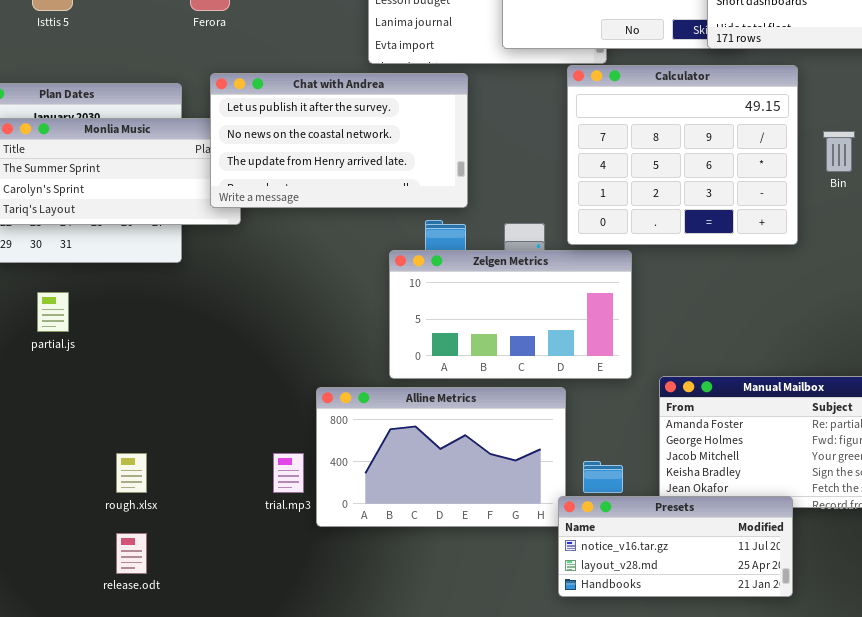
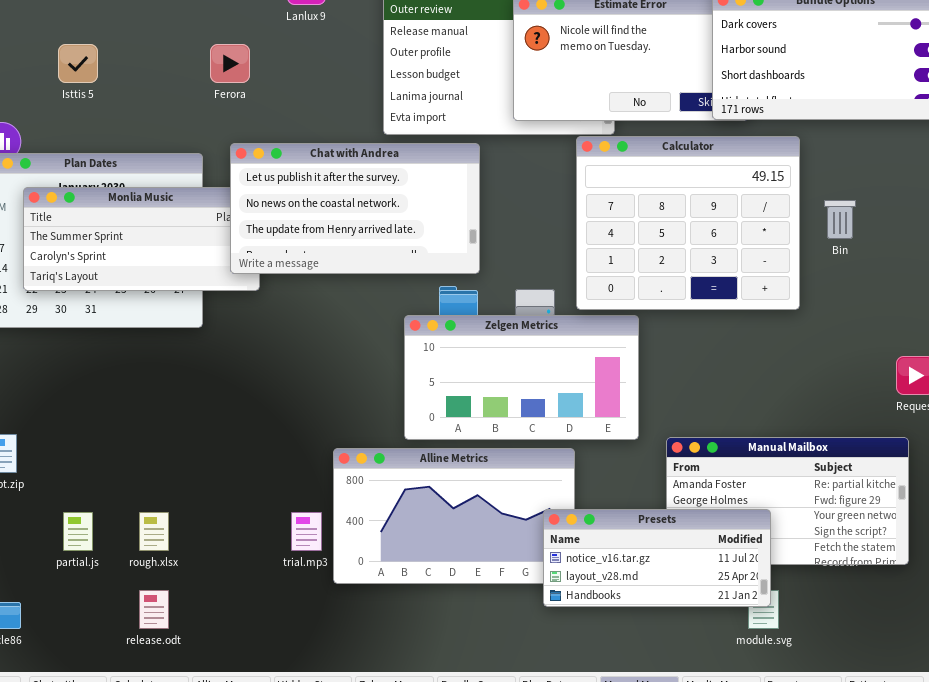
partial.js: [37,292,69,332] -> [63,512,93,551], moved
Presets: [558,496,793,597] -> [543,509,771,607], moved

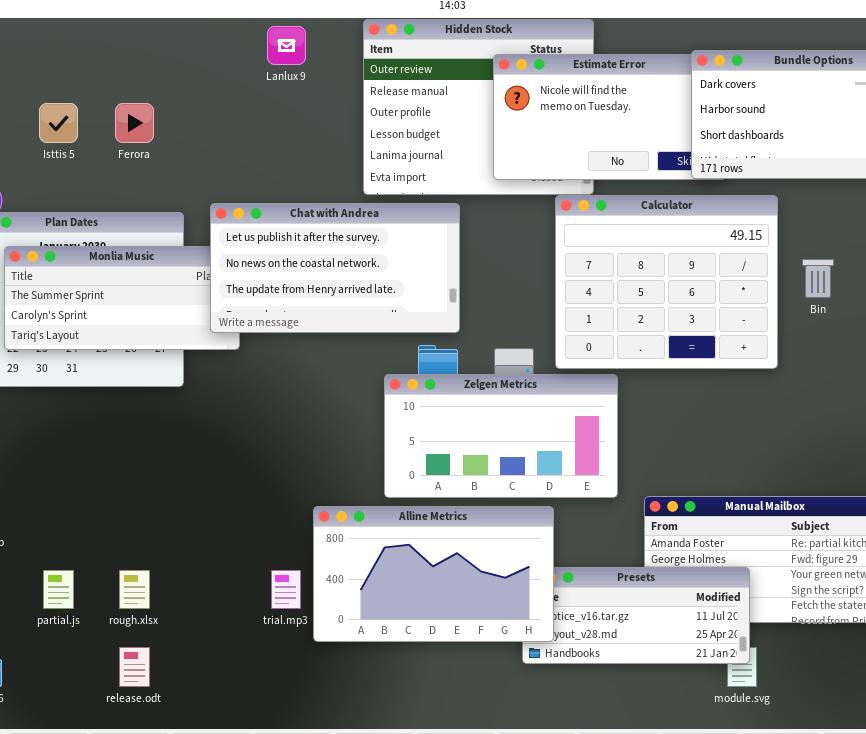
Ferora: [210,44,250,83] -> [115,103,154,143], moved
Alline Metrics: [333,448,575,584] -> [313,506,554,642], raised

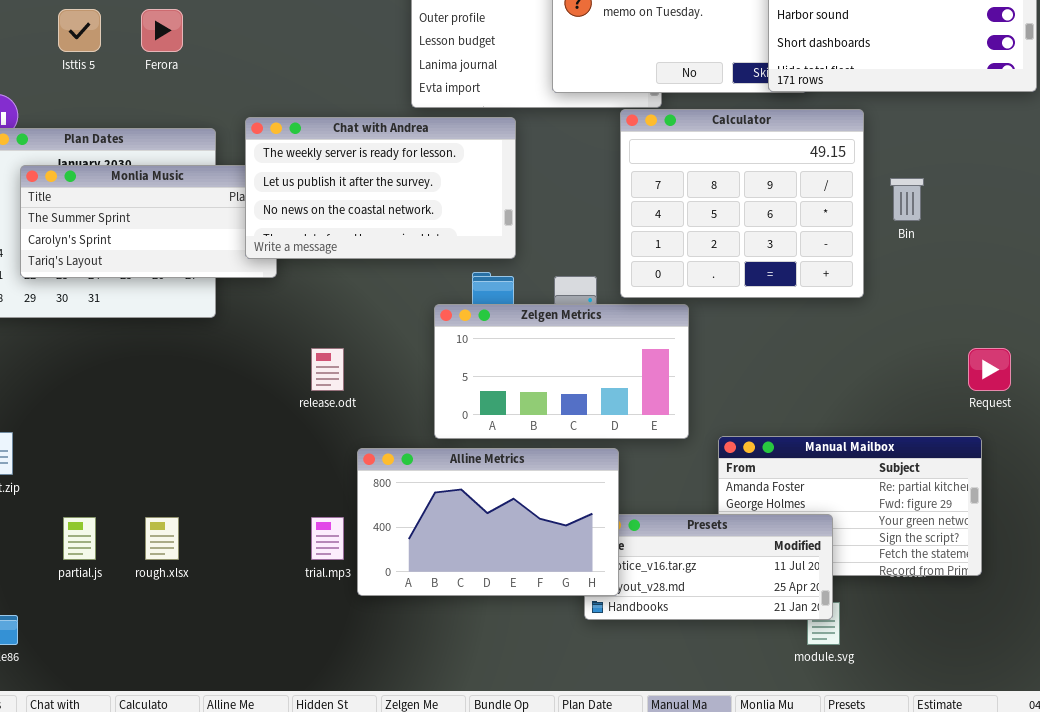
Chat with Andrea: [210,203,460,333] -> [245,117,516,259], scrolled up 1 row
release.odt: [119,647,150,687] -> [311,348,344,391], moved

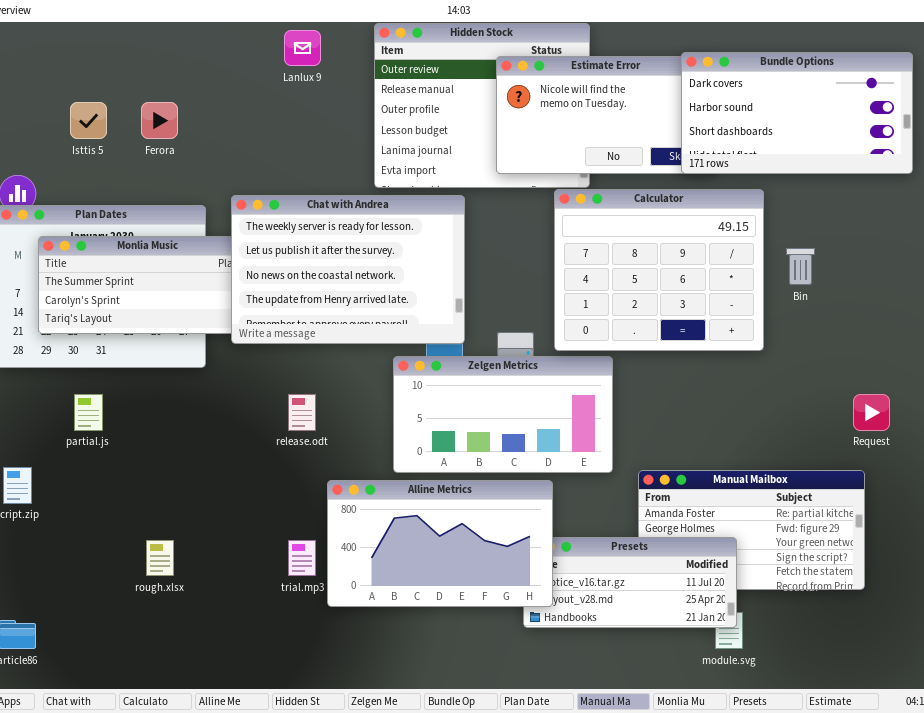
Chat with Andrea: [245,117,516,259] -> [231,195,465,344], resized
partial.js: [63,517,96,560] -> [74,394,103,431], moved

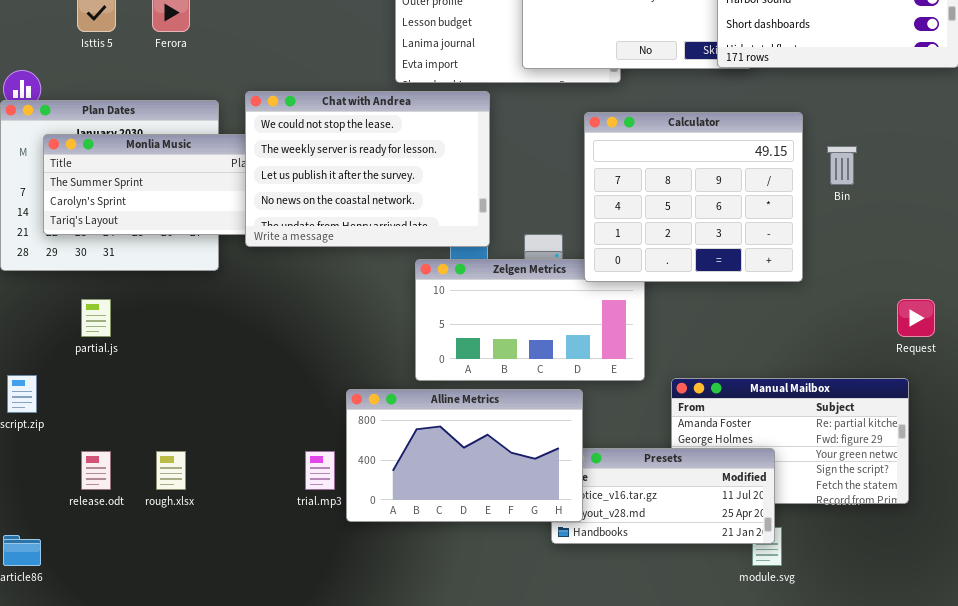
Calculator: [554,189,764,351] -> [584,112,803,282], moved
Chat with Andrea: [231,195,465,344] -> [245,91,490,247], scrolled up 1 row
release.odt: [288,394,316,431] -> [81,451,111,490], moved

